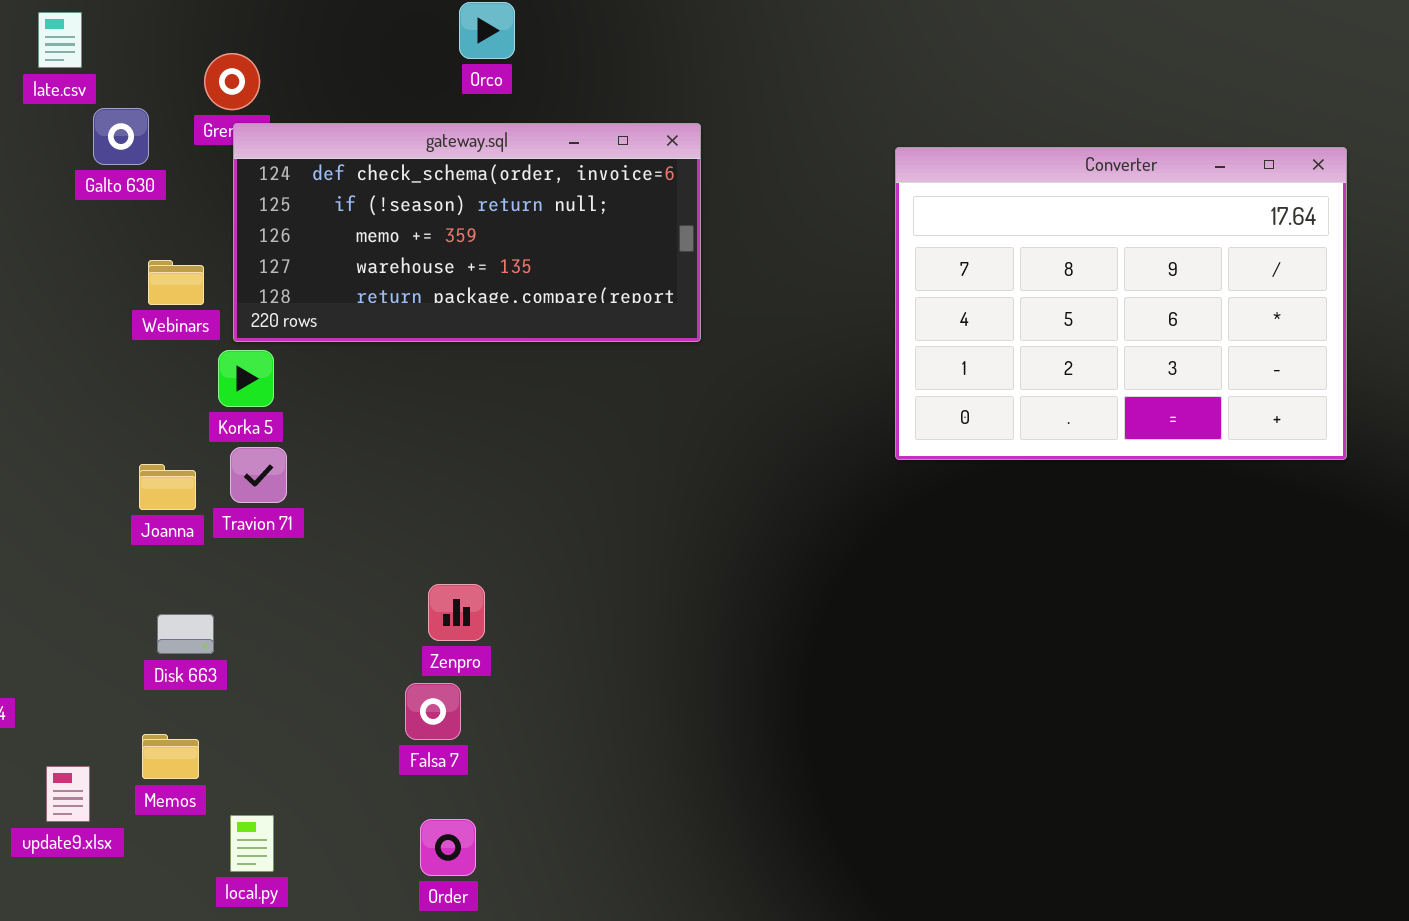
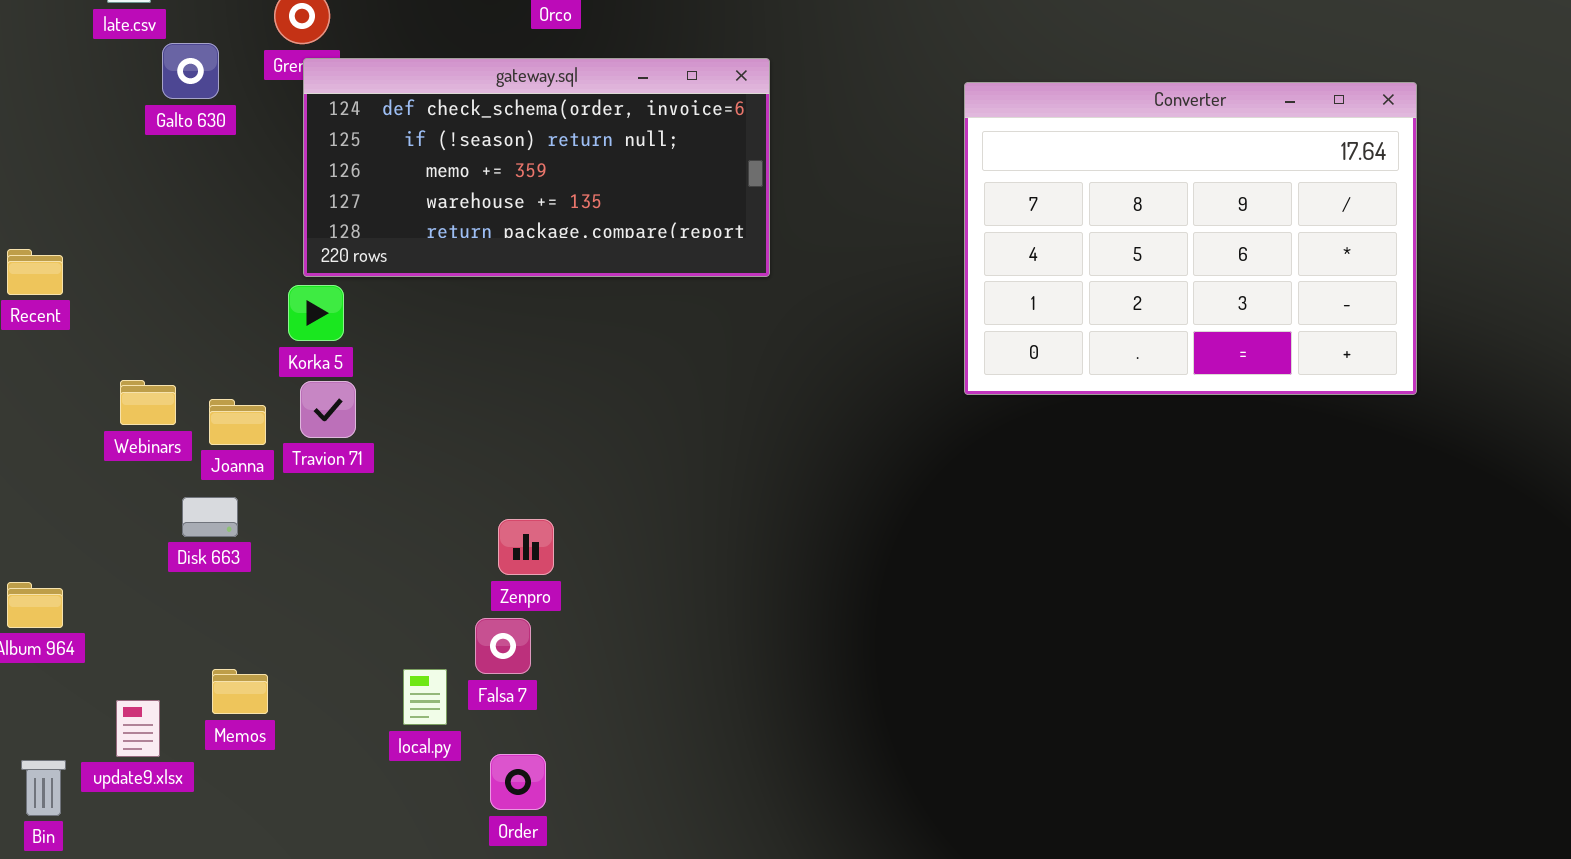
Webinars: [148,260,204,305] -> [120,380,176,425], moved
Disk 663: [157,614,214,654] -> [182,497,238,537], moved
local.py: [230,815,274,872] -> [403,669,447,725], moved

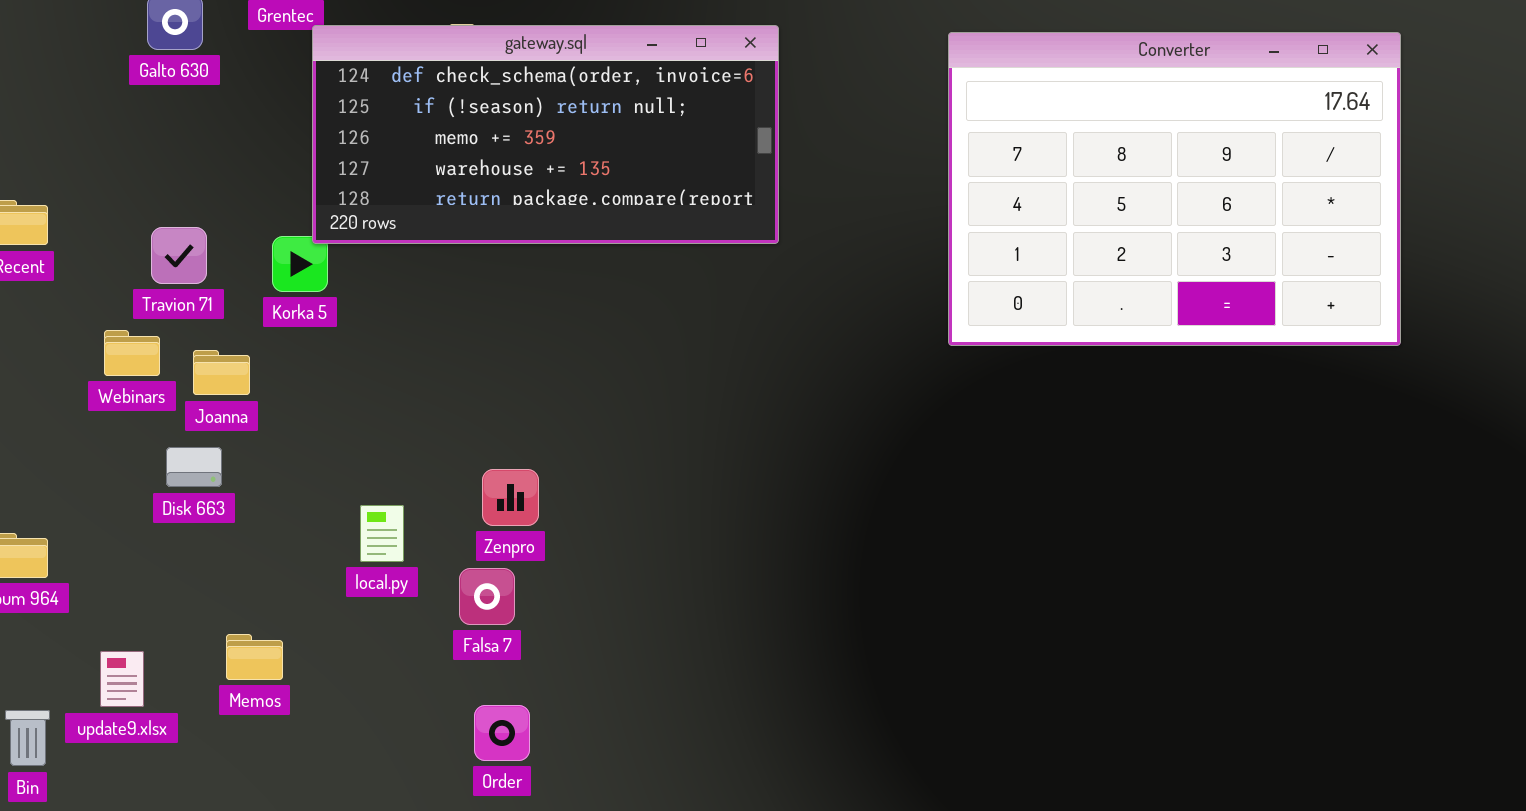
gateway.sql: [303,58,770,277] -> [312,25,779,244], moved
Travion 71: [300,381,356,438] -> [151,227,207,284], moved
Memos: [212,669,268,714] -> [226,634,283,680], moved
local.py: [403,669,447,725] -> [360,505,404,562], moved

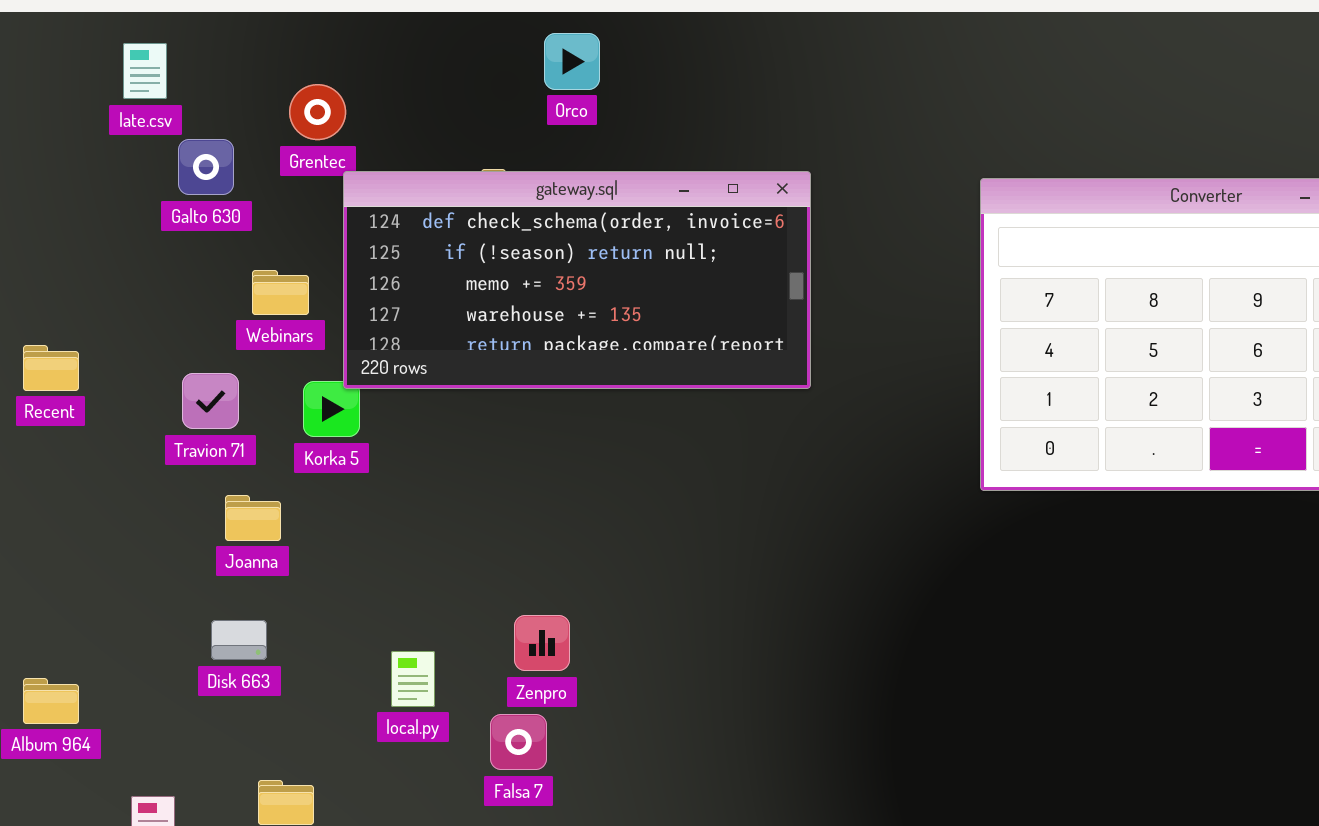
Webinars: [104,330,160,376] -> [252,270,309,315], moved
Disk 663: [166,447,222,487] -> [211,620,267,660], moved

